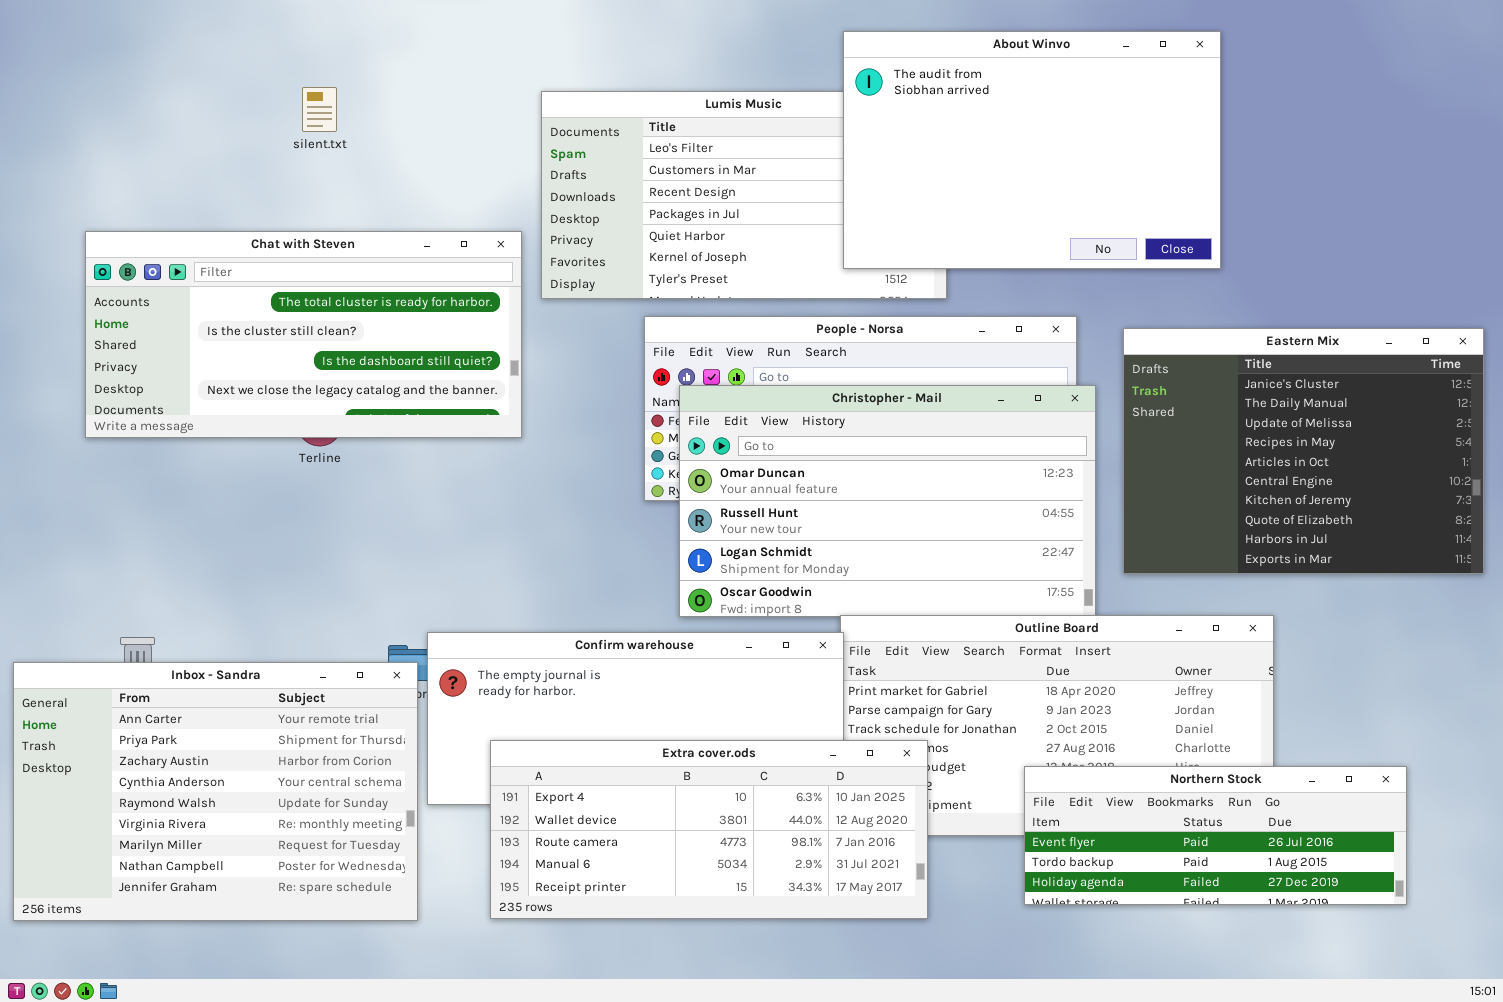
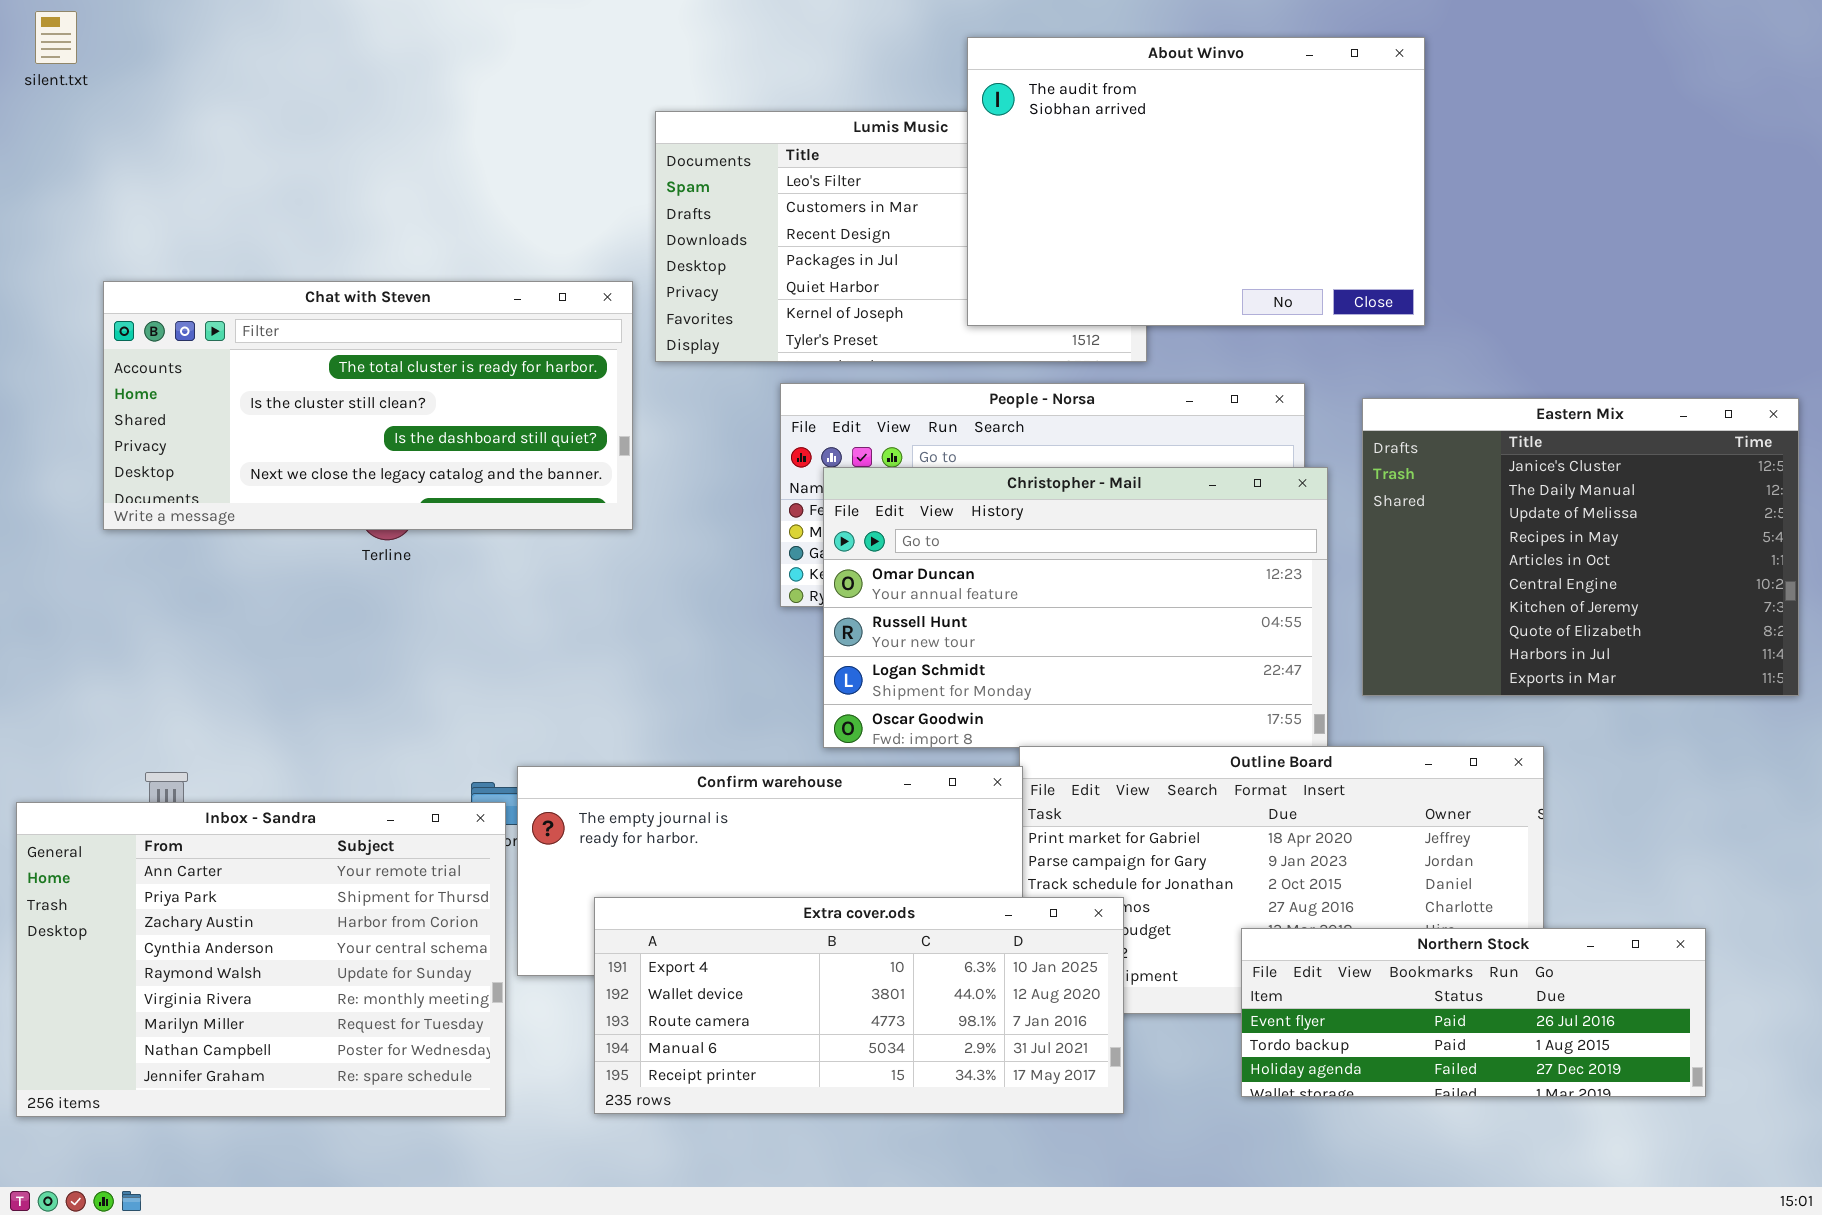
About Winvo: [843,31,1221,269] -> [967,37,1425,326], moved
silent.txt: [302,87,337,132] -> [35,11,77,64], moved

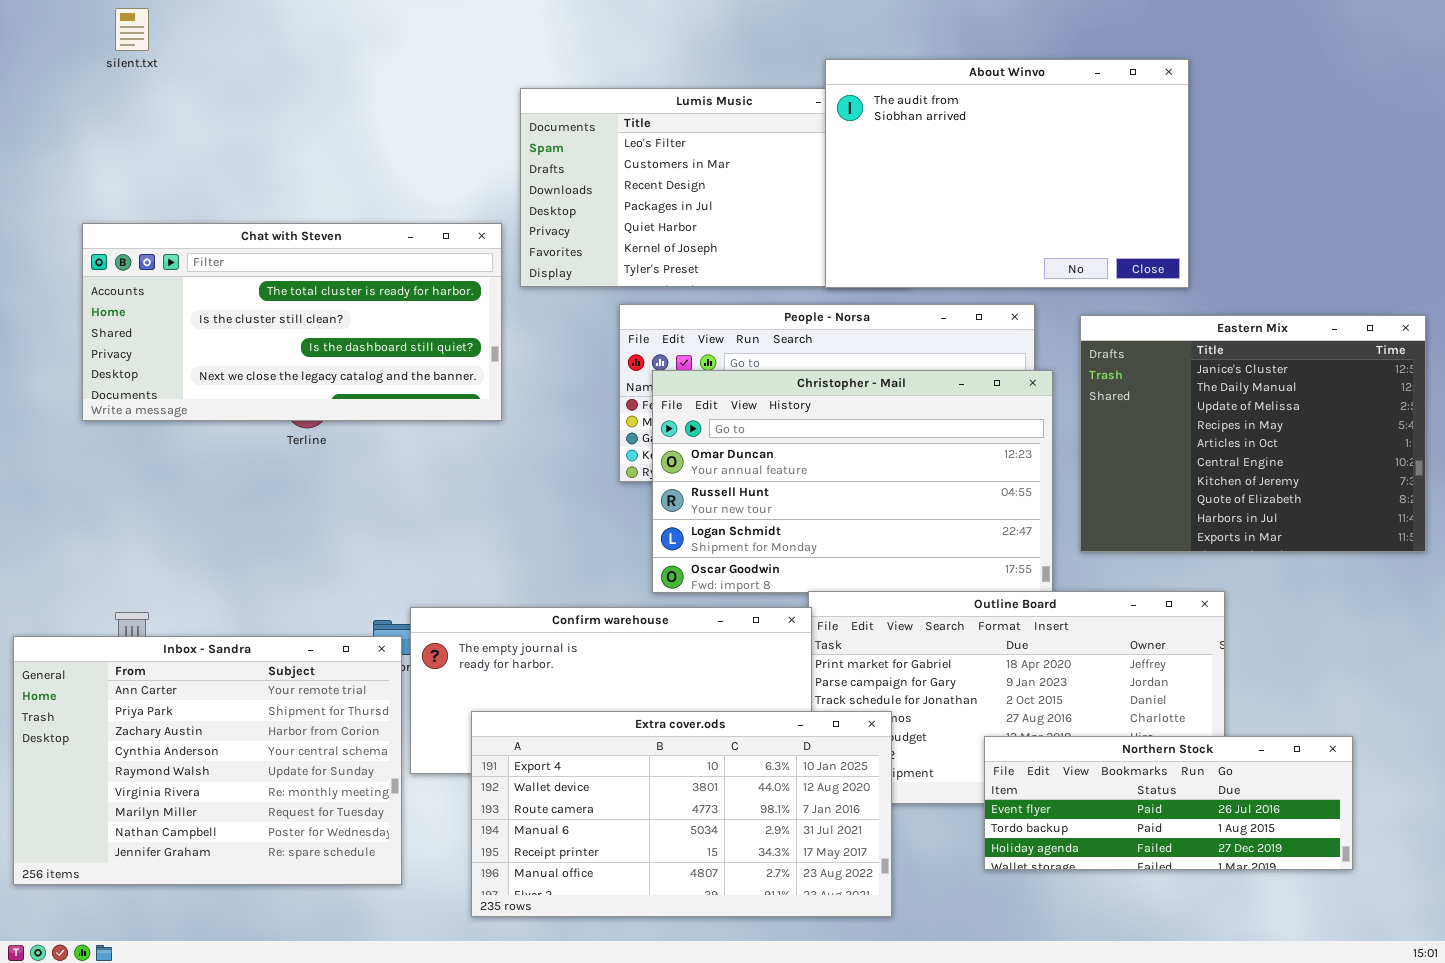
silent.txt: [35,11,77,64] -> [115,8,149,51], moved
About Winvo: [967,37,1425,326] -> [825,59,1189,288], moved
Extra cover.ods: [594,897,1124,1114] -> [471,711,892,917], resized

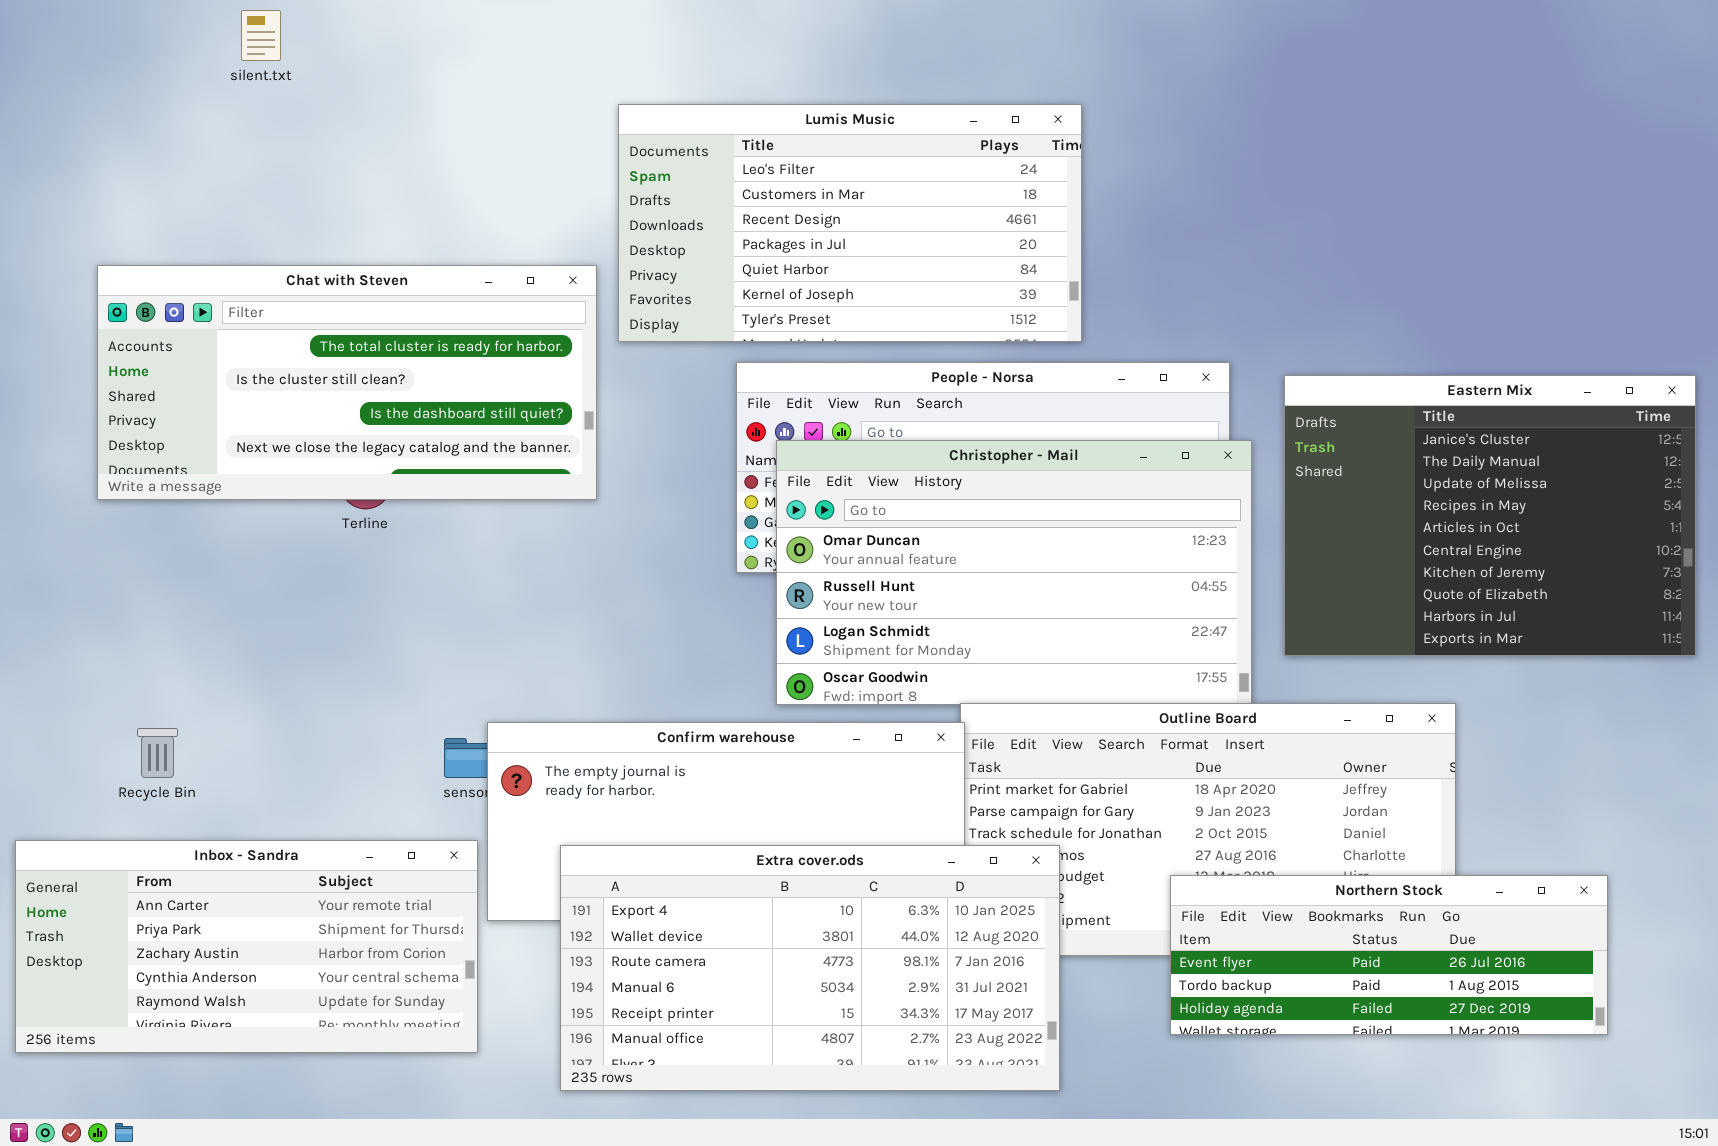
silent.txt: [115,8,149,51] -> [241,10,281,61], moved
About Winvo: [825,59,1189,288] -> none, closed
Inbox - Sandra: [13,636,402,885] -> [15,840,478,1053], resized

